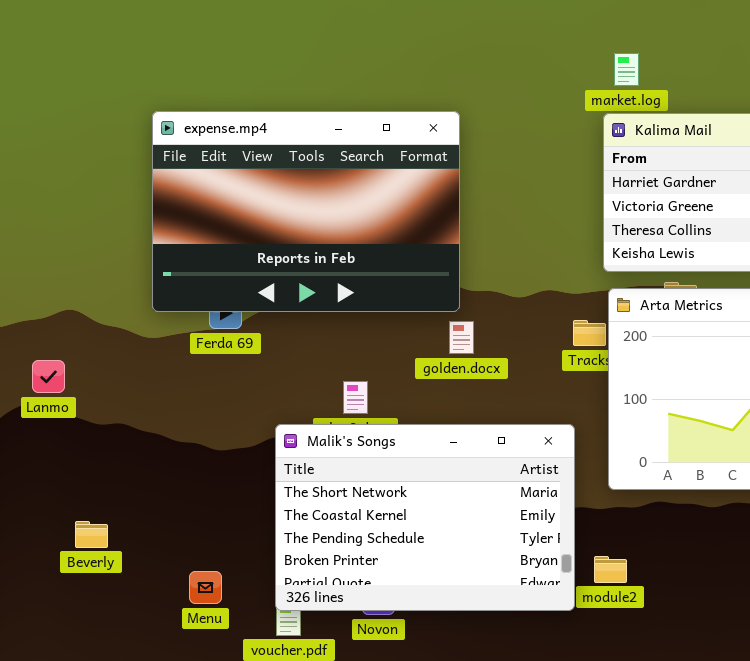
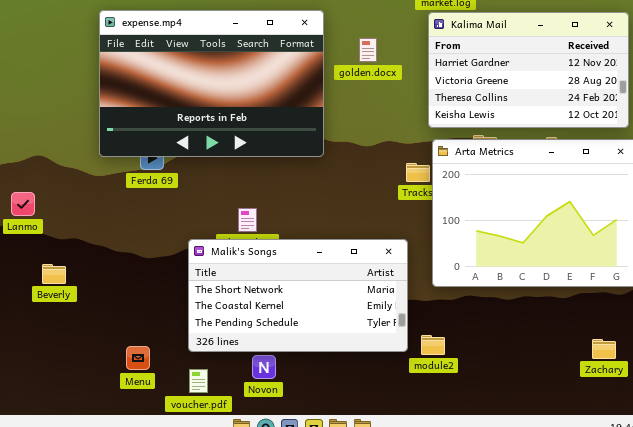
golden.docx: [449,321,474,354] -> [359,38,377,62], moved
Malik's Songs: [275,424,575,611] -> [188,239,408,352], resized
Beverly: [75,521,108,548] -> [42,264,66,284], moved

